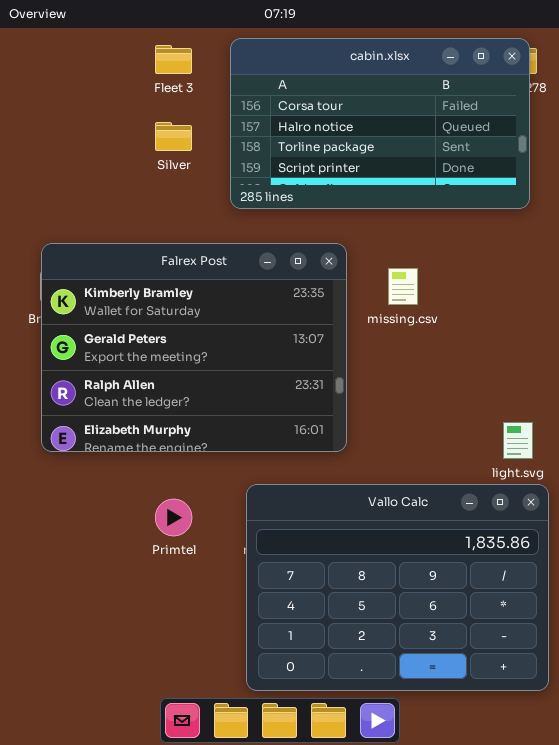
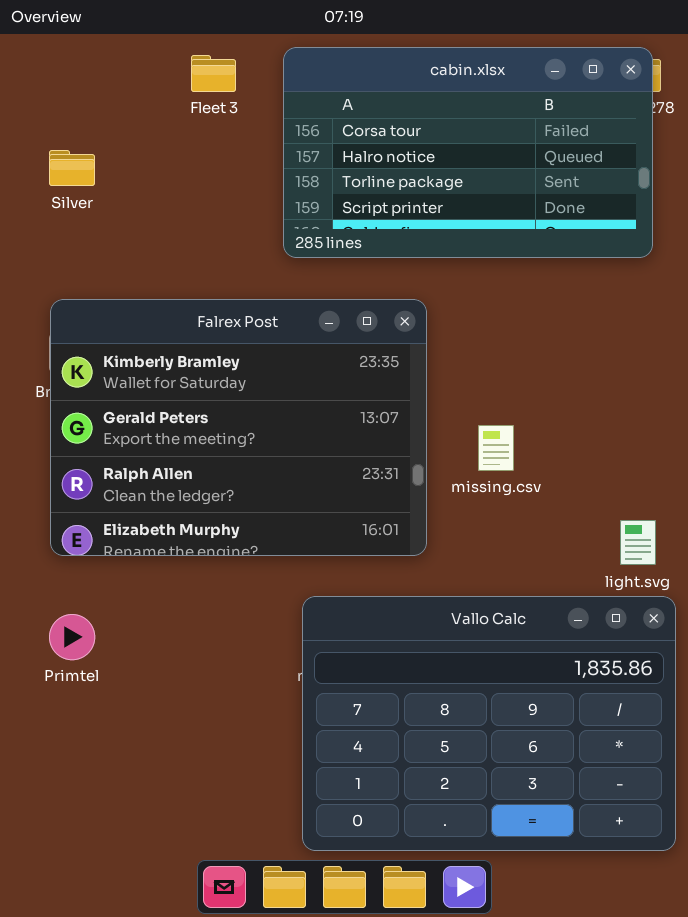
Silver: [155,122,192,151] -> [49,150,95,186], moved
missing.csv: [388,268,418,305] -> [478,425,514,471], moved
Primtel: [155,499,192,536] -> [49,614,95,660], moved

